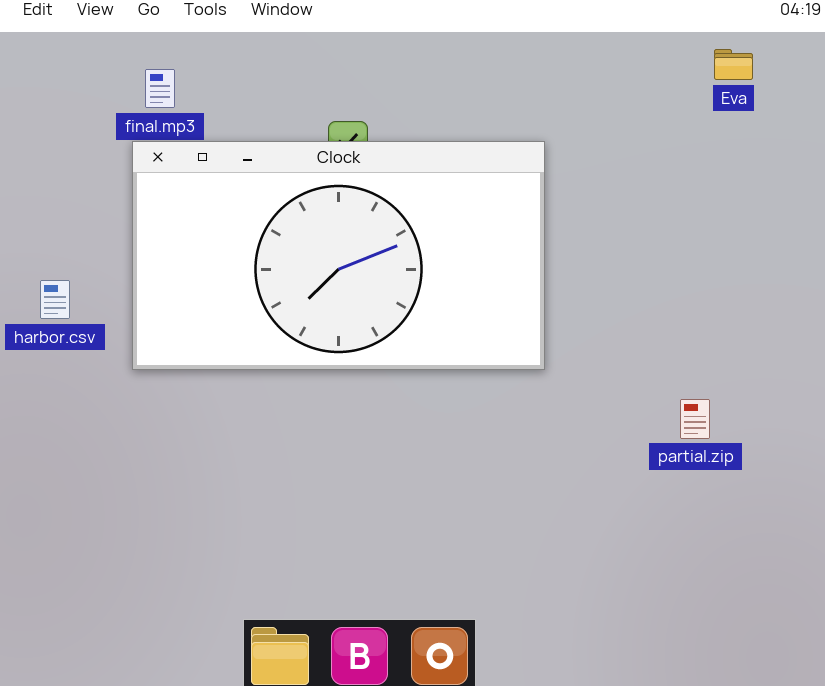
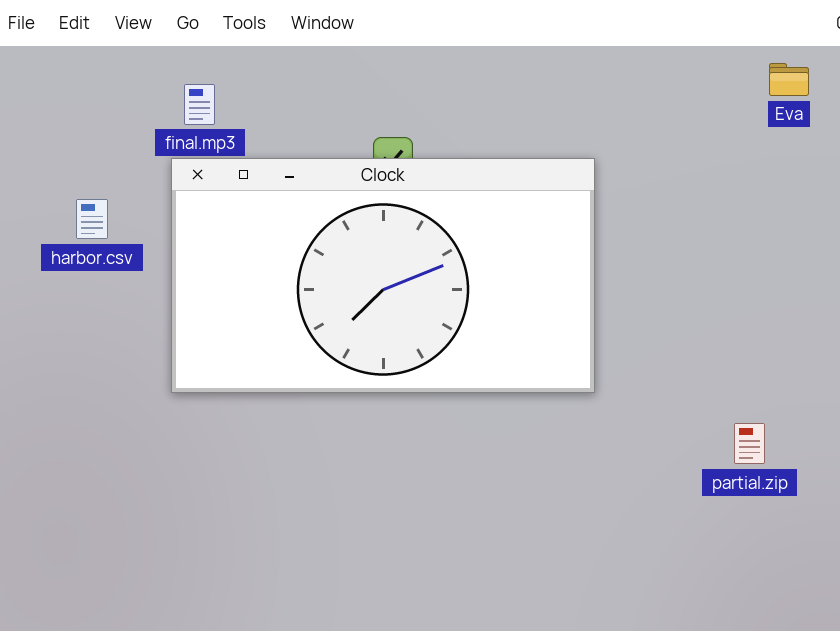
harbor.csv: [40,280,70,319] -> [76,199,108,239], moved

